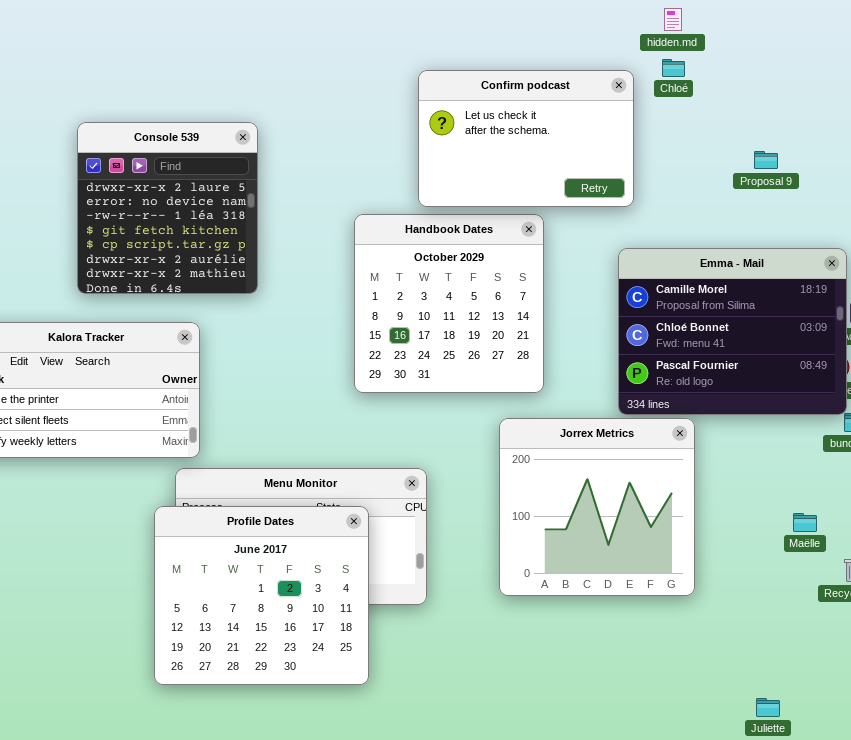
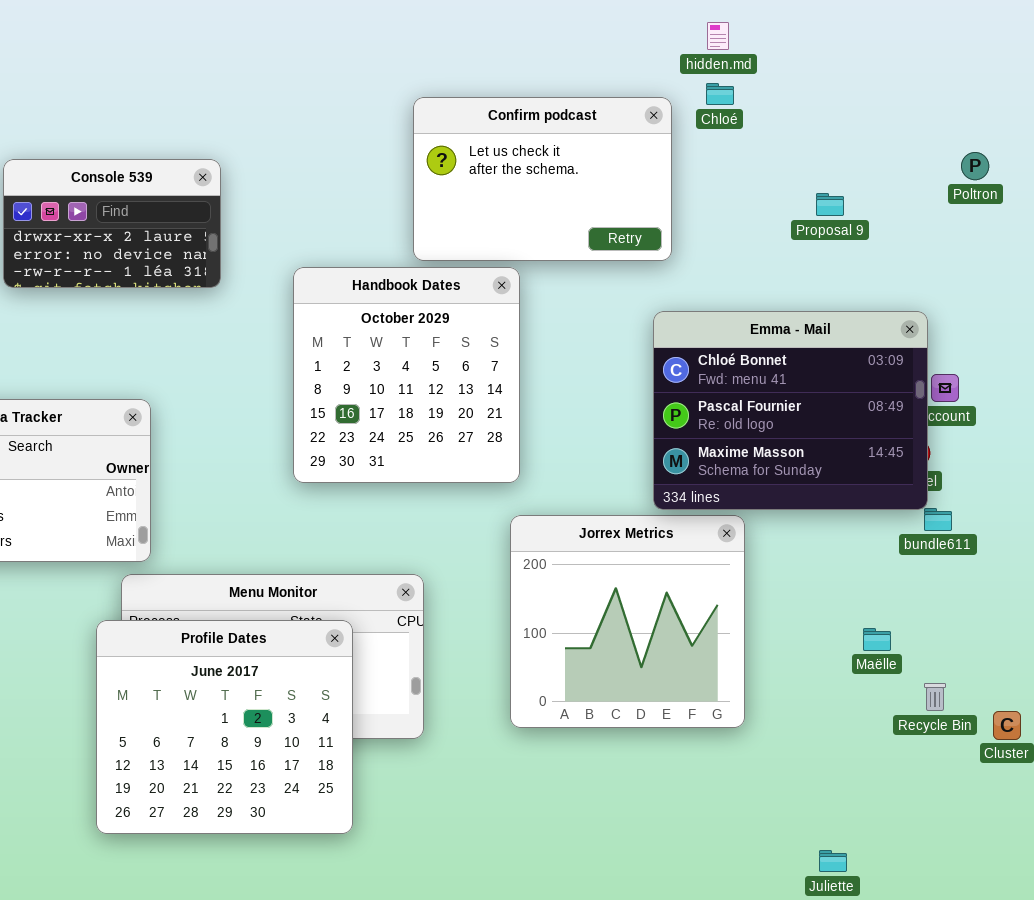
Console 539: [77,122,258,294] -> [3,159,221,288], resized
Handbook Dates: [354,214,544,393] -> [293,267,520,483], moved
Emma - Mail: [618,248,847,415] -> [653,311,928,510], scrolled down 1 row

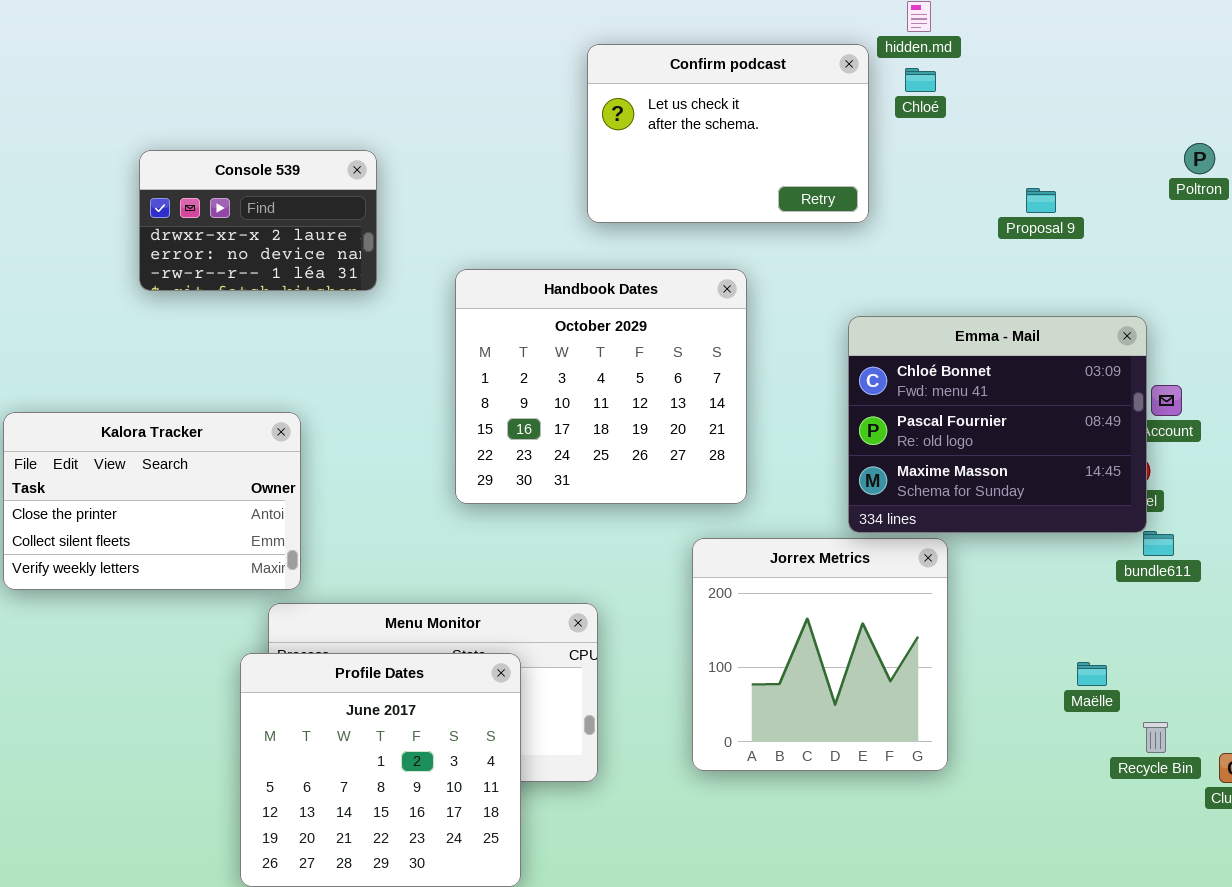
Confirm podcast: [413,97,672,261] -> [587,44,869,223], moved
Handbook Dates: [293,267,520,483] -> [455,269,747,504], resized

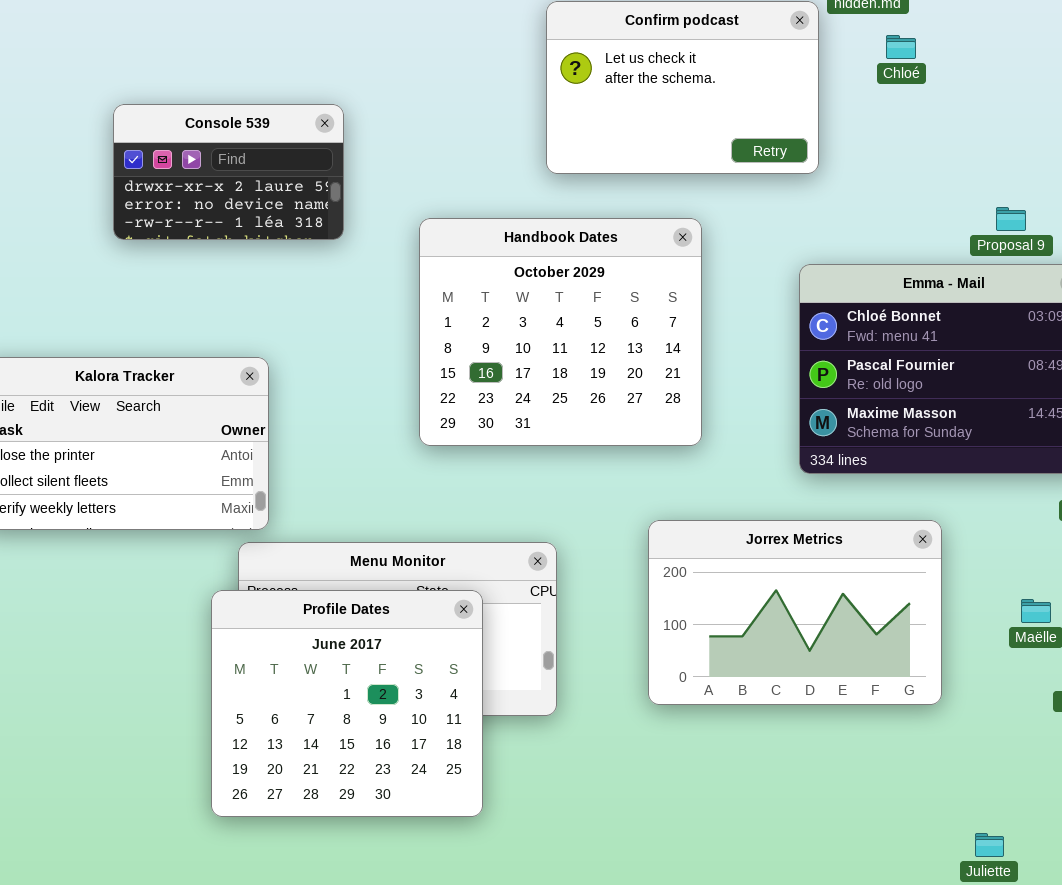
Chloé: [905,68,936,92] -> [886,35,916,59], moved
Proposal 9: [1026,188,1056,213] -> [996,207,1026,231], moved
Jorrex Metrics: [692,538,948,771] -> [648,520,942,705], resized

